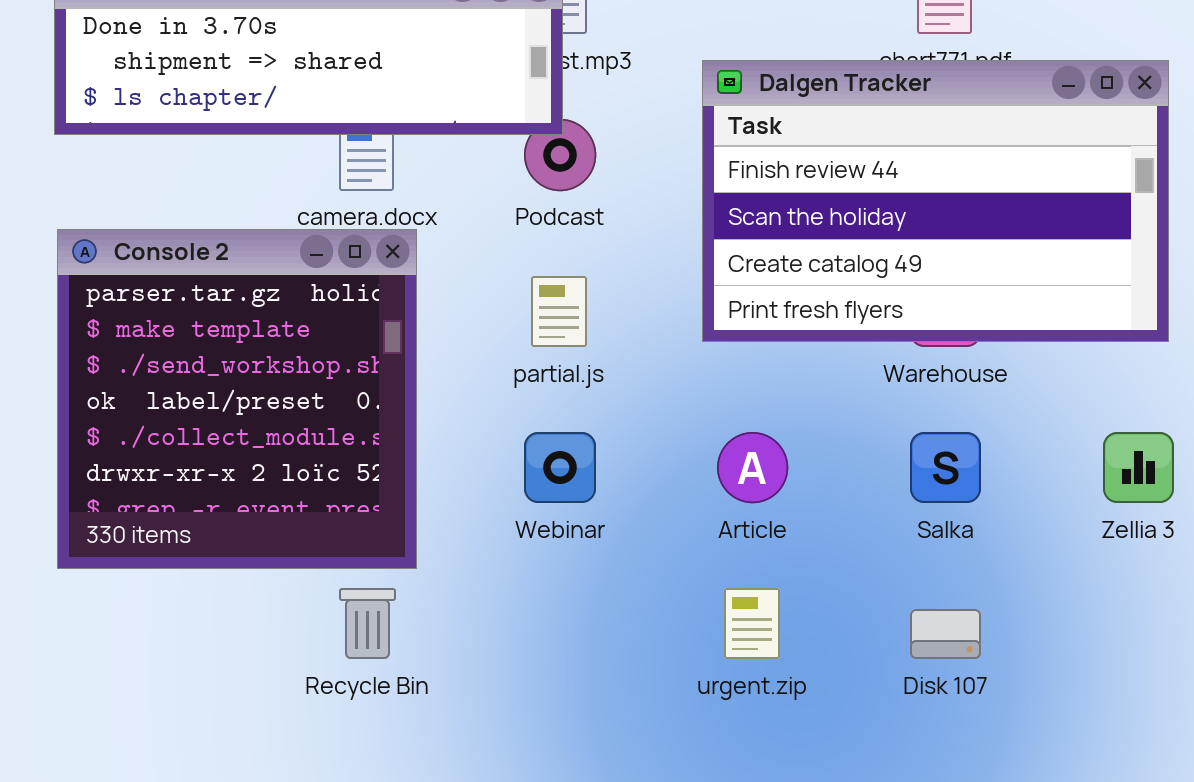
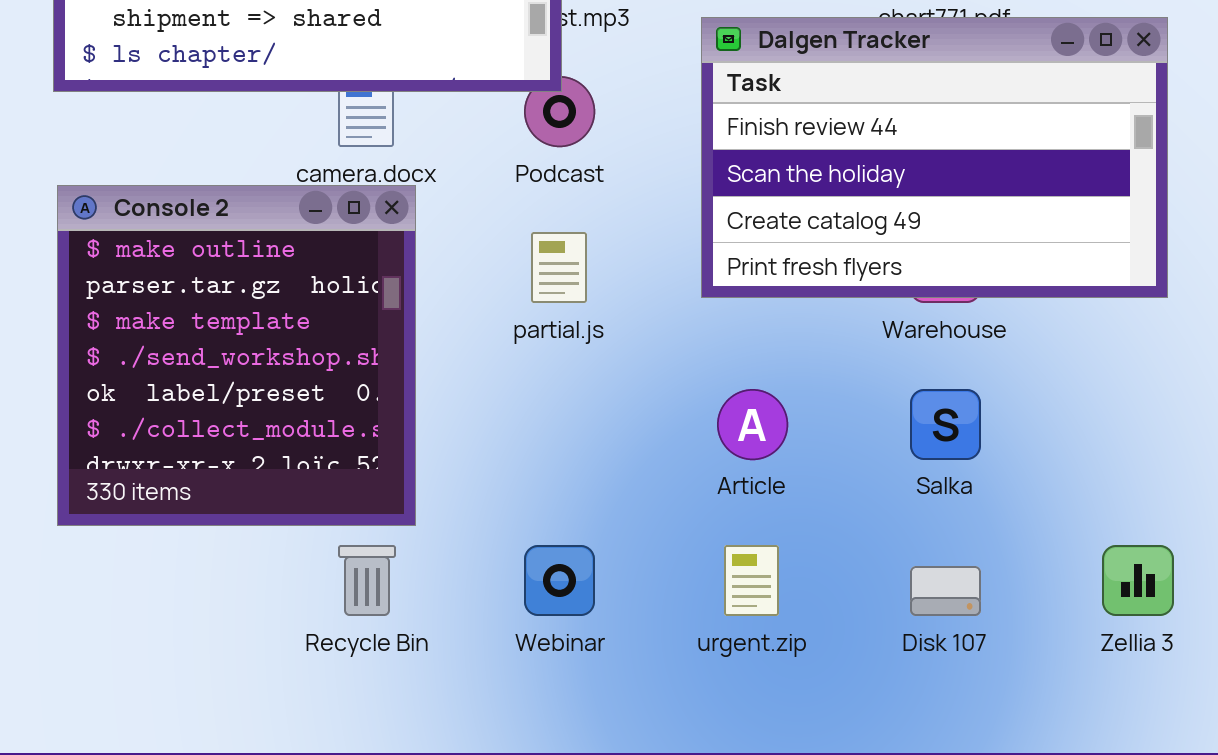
Console 2: [57,229,417,569] -> [57,185,416,526], scrolled up 1 row
Webinar: [524,432,596,503] -> [524,545,595,616], moved
Zellia 3: [1103,432,1174,503] -> [1102,545,1174,616], moved

